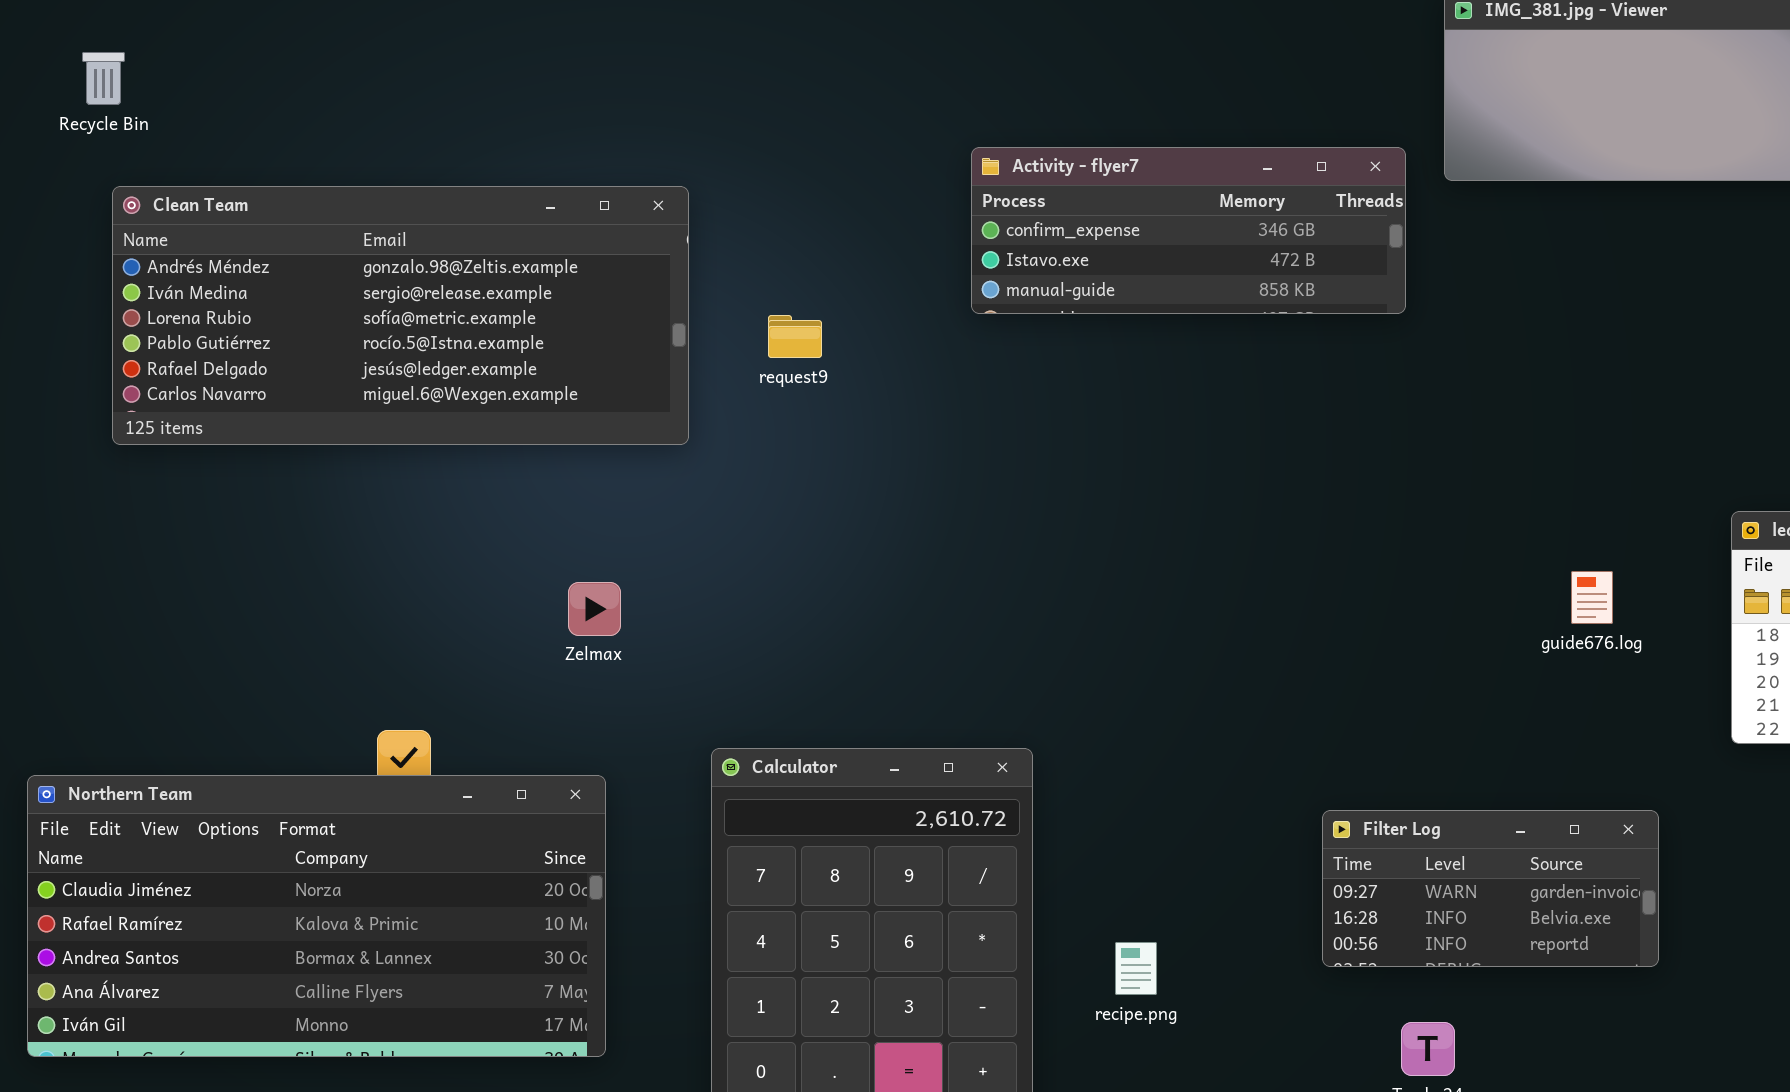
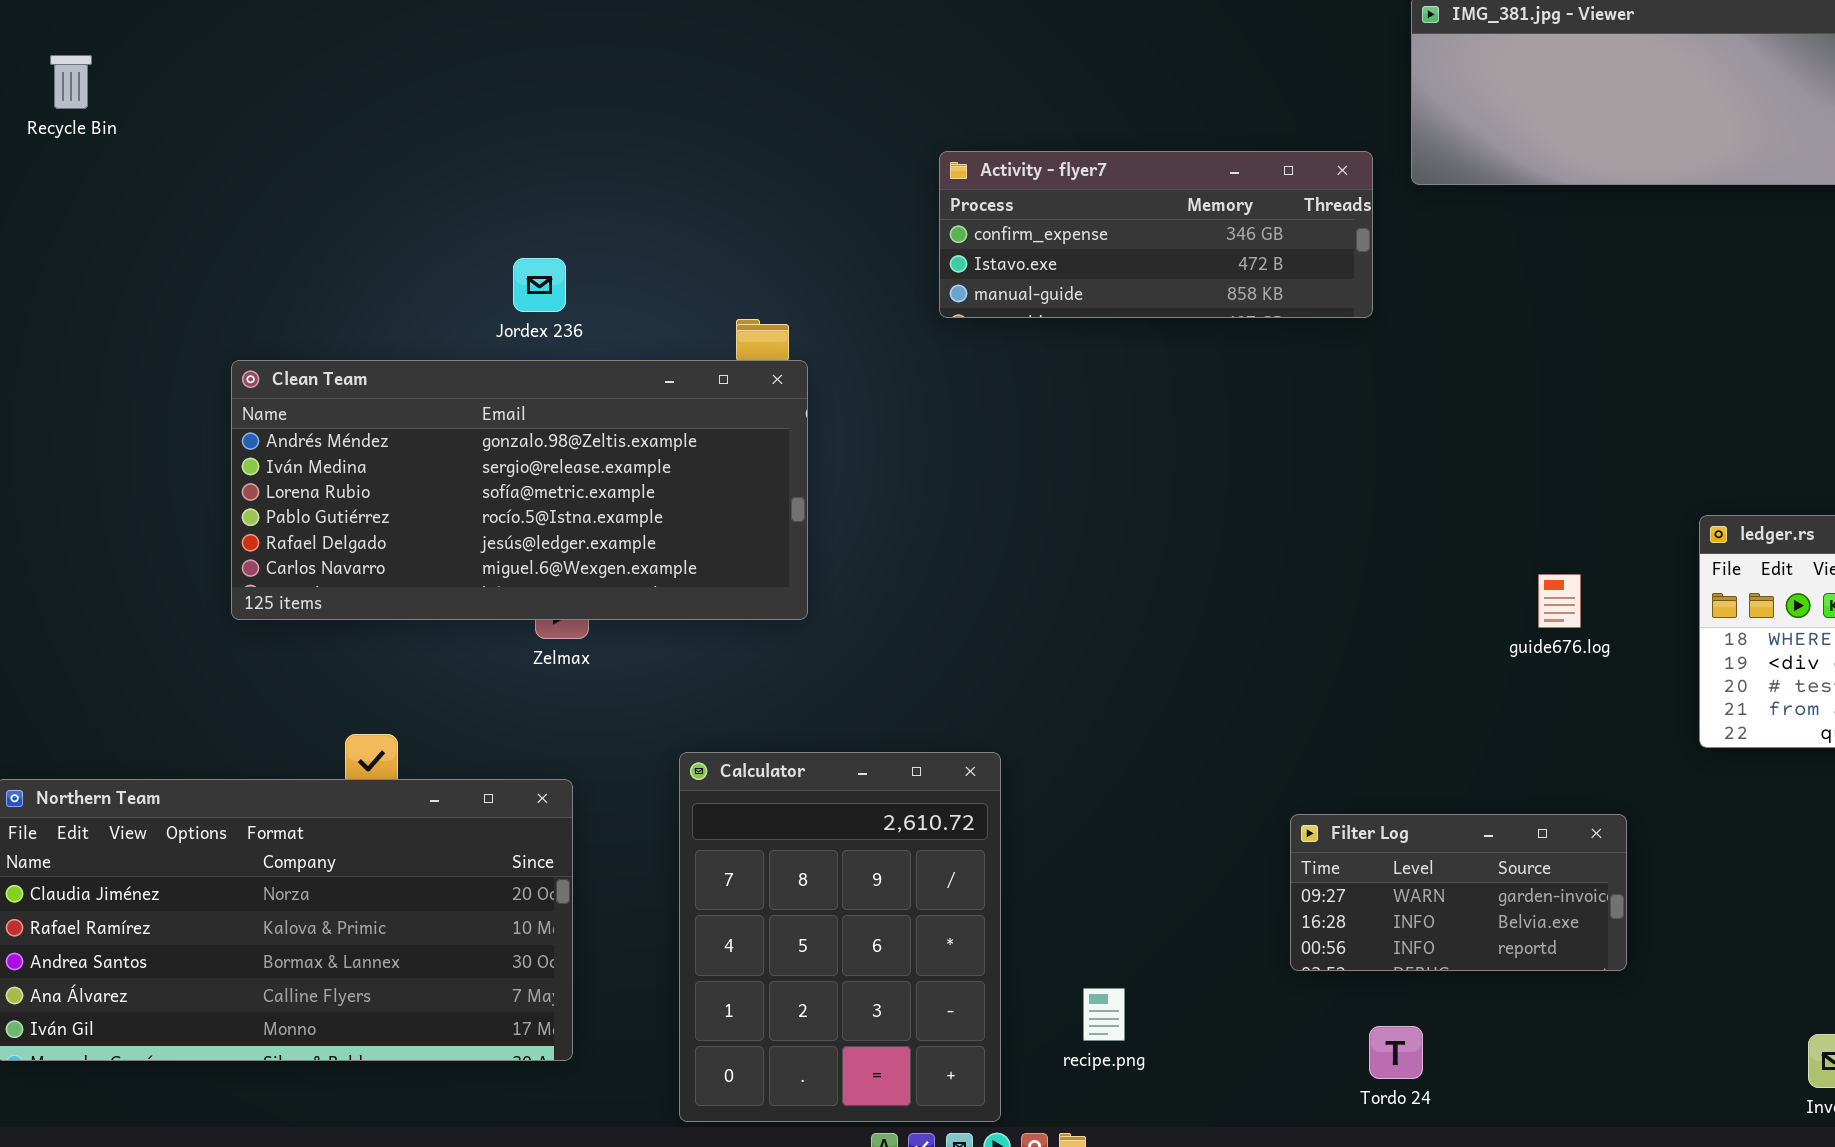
Clean Team: [112,186,689,445] -> [231,360,808,620], moved
recipe.png: [1115,942,1157,995] -> [1083,988,1125,1041], moved

